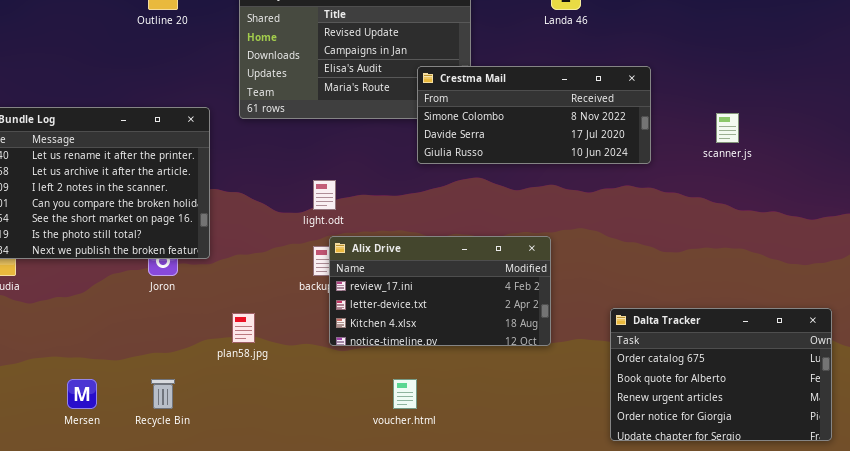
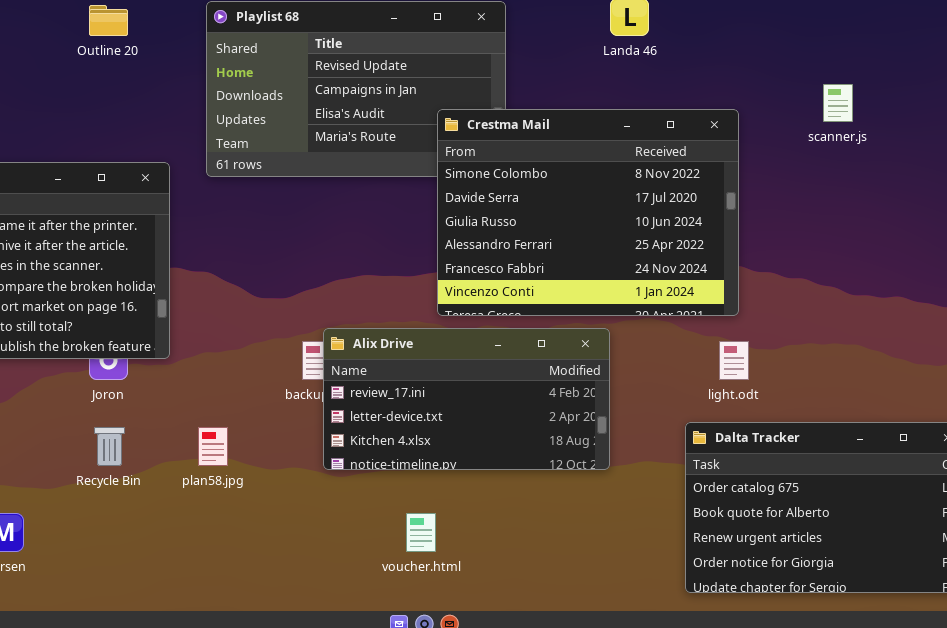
Crestma Mail: [417,66,651,164] -> [437,109,739,316], resized
scanner.js: [716,113,739,143] -> [823,84,853,122], moved
light.odt: [313,180,336,210] -> [719,341,749,380], moved
Recycle Bin: [151,379,175,409] -> [94,427,125,466], moved

